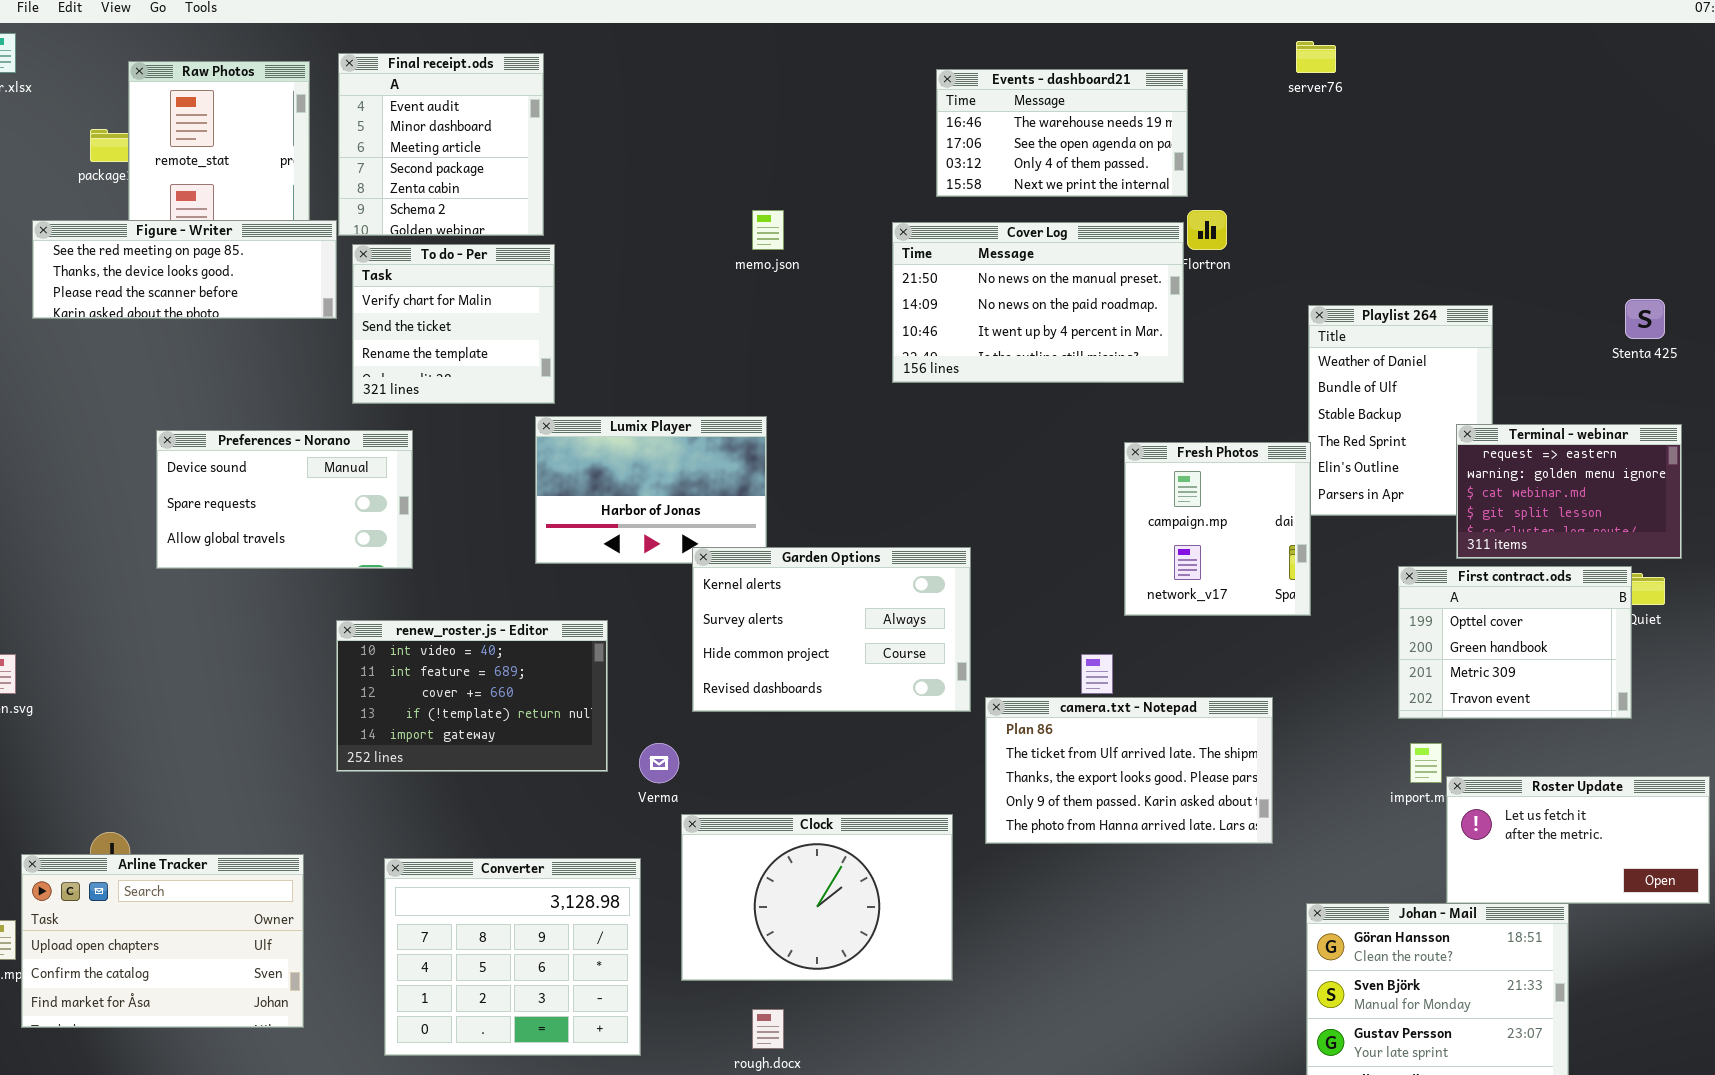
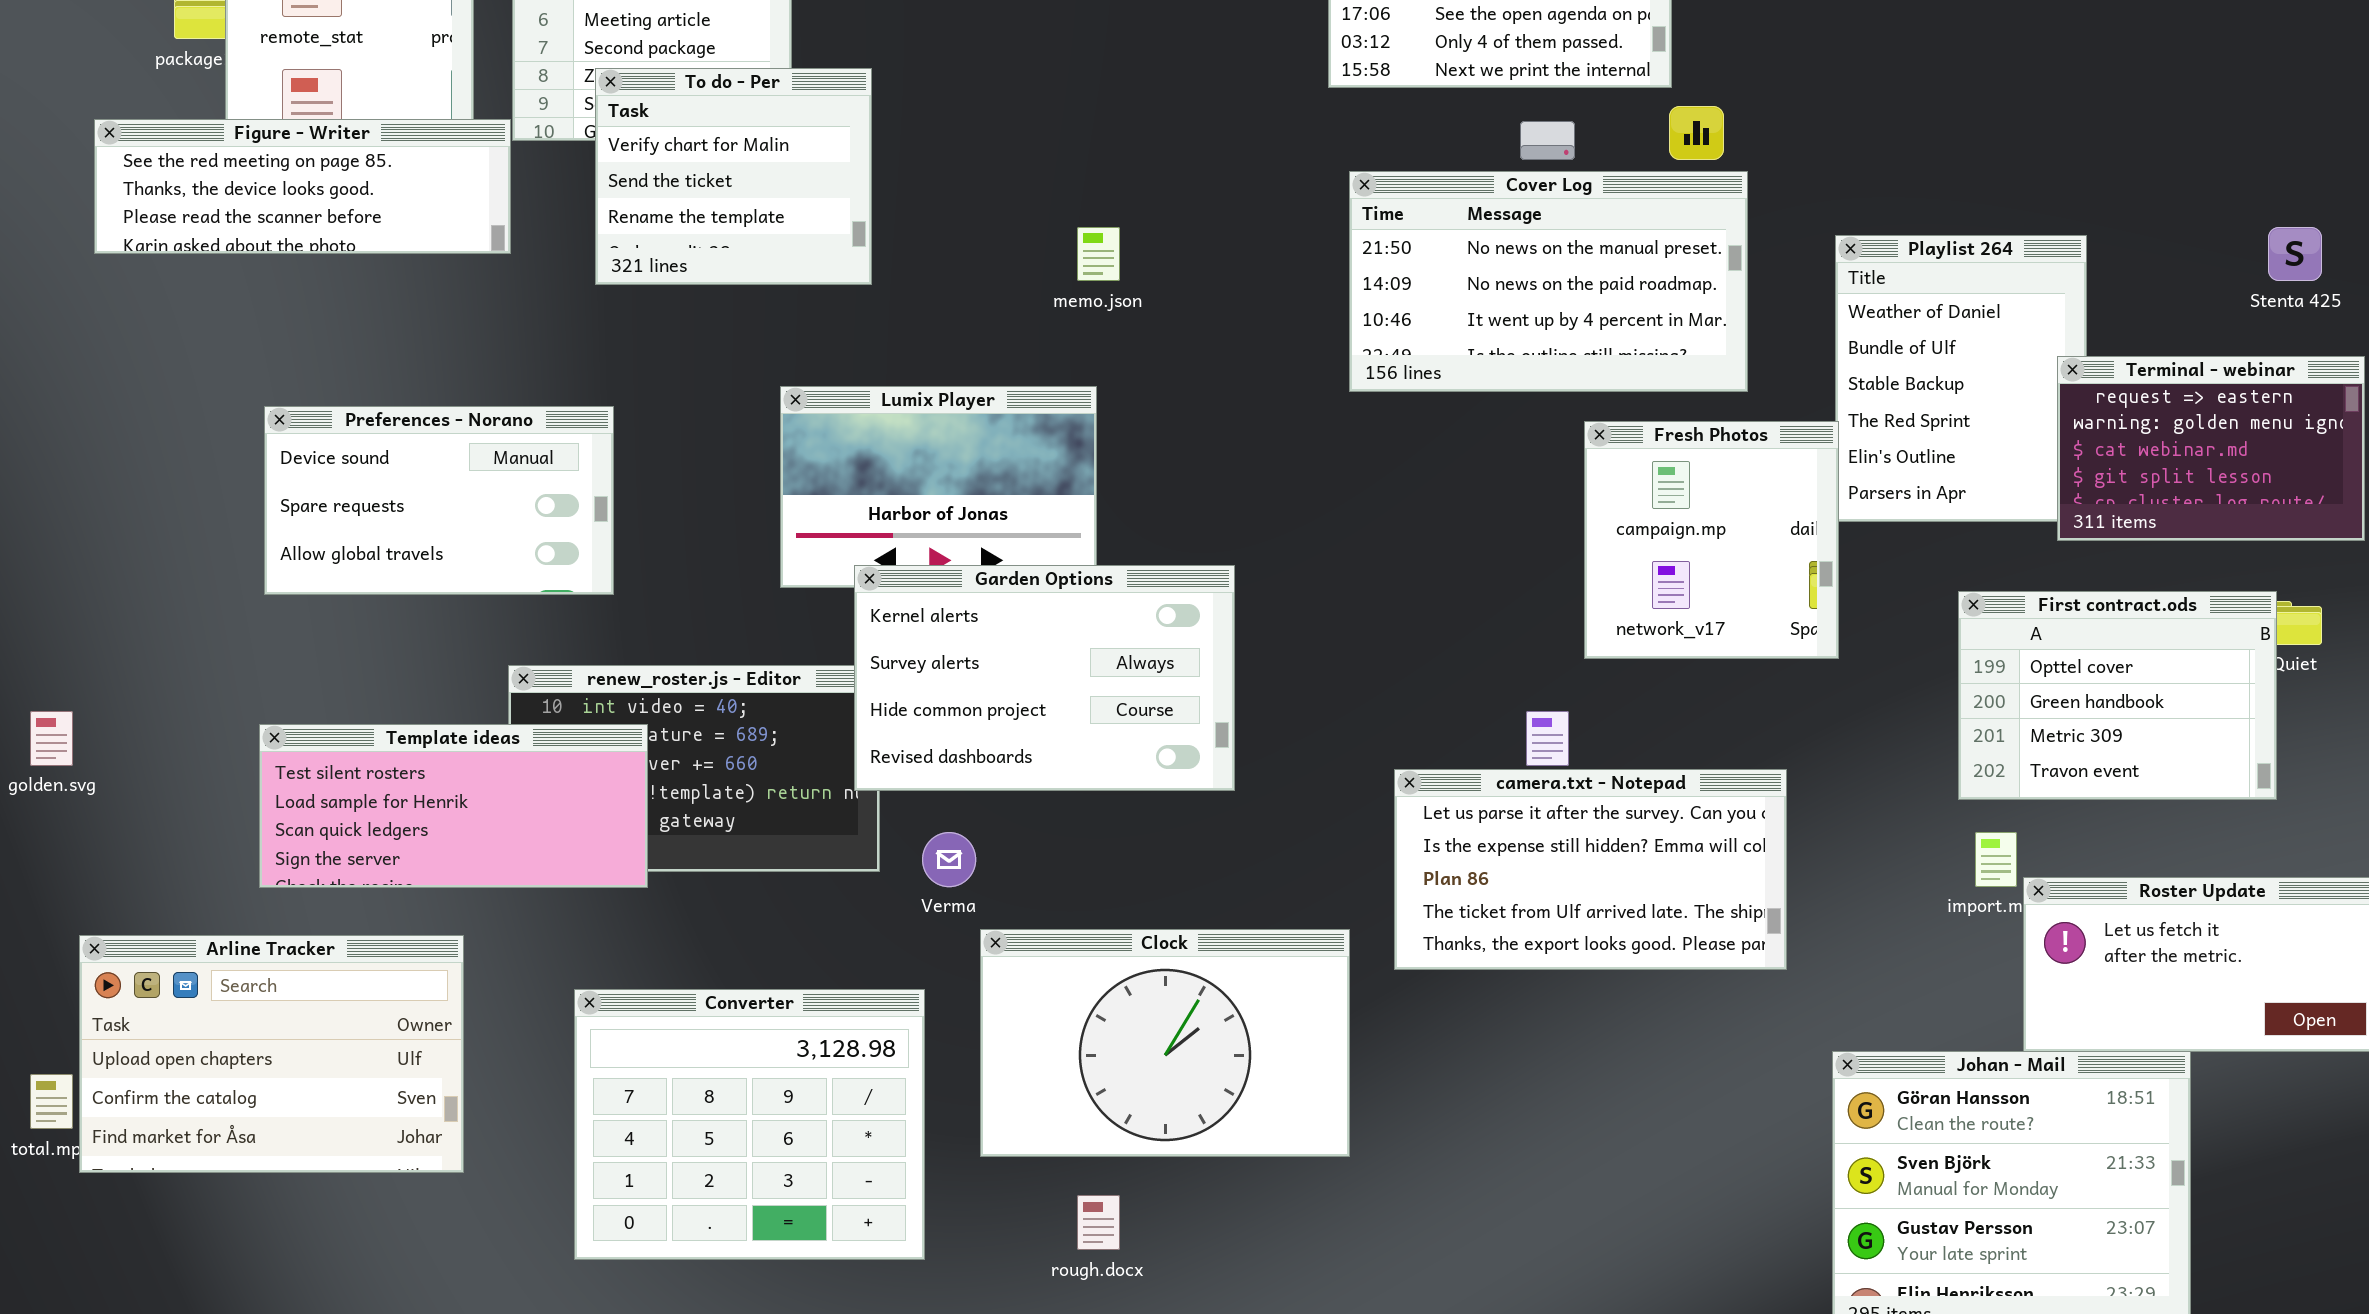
memo.json: [752,210,784,250] -> [1077,227,1120,281], moved
Cover Log: [892,222,1184,383] -> [1349,171,1748,392], moved
To do - Per: [352,244,555,404] -> [595,68,872,285], moved
Terminal - webinar: [1456,424,1682,559] -> [2057,356,2365,541], moved
Garden Options: [692,547,971,712] -> [854,565,1235,791], moved
Template ideas: none -> [259,724,648,888], opened
camera.txt - Notepad: [985,697,1273,844] -> [1394,769,1787,970], scrolled up 2 rows
Arline Tracker: [21,854,304,1028] -> [79,935,464,1173], moved

